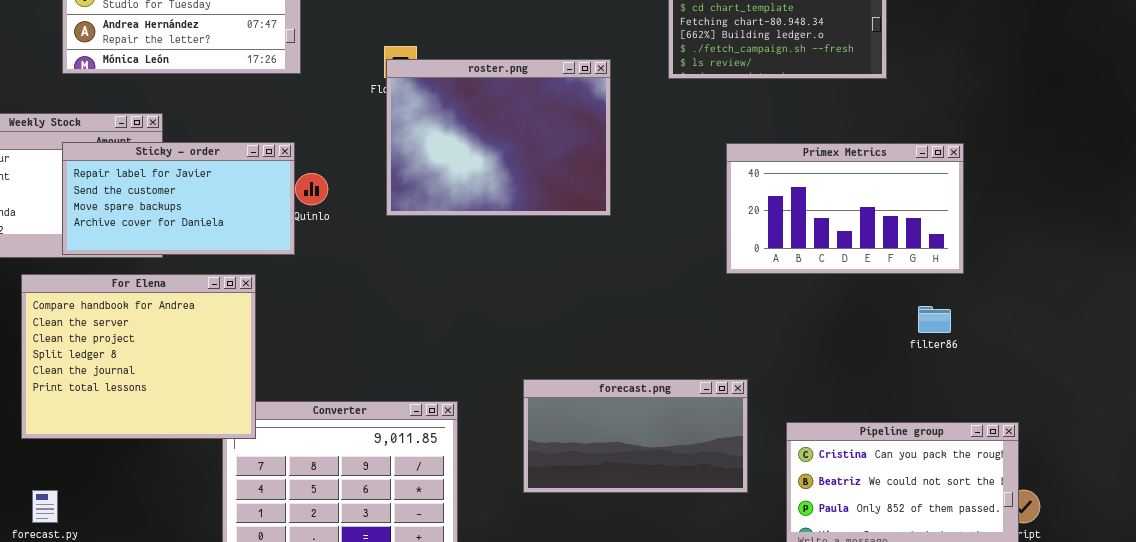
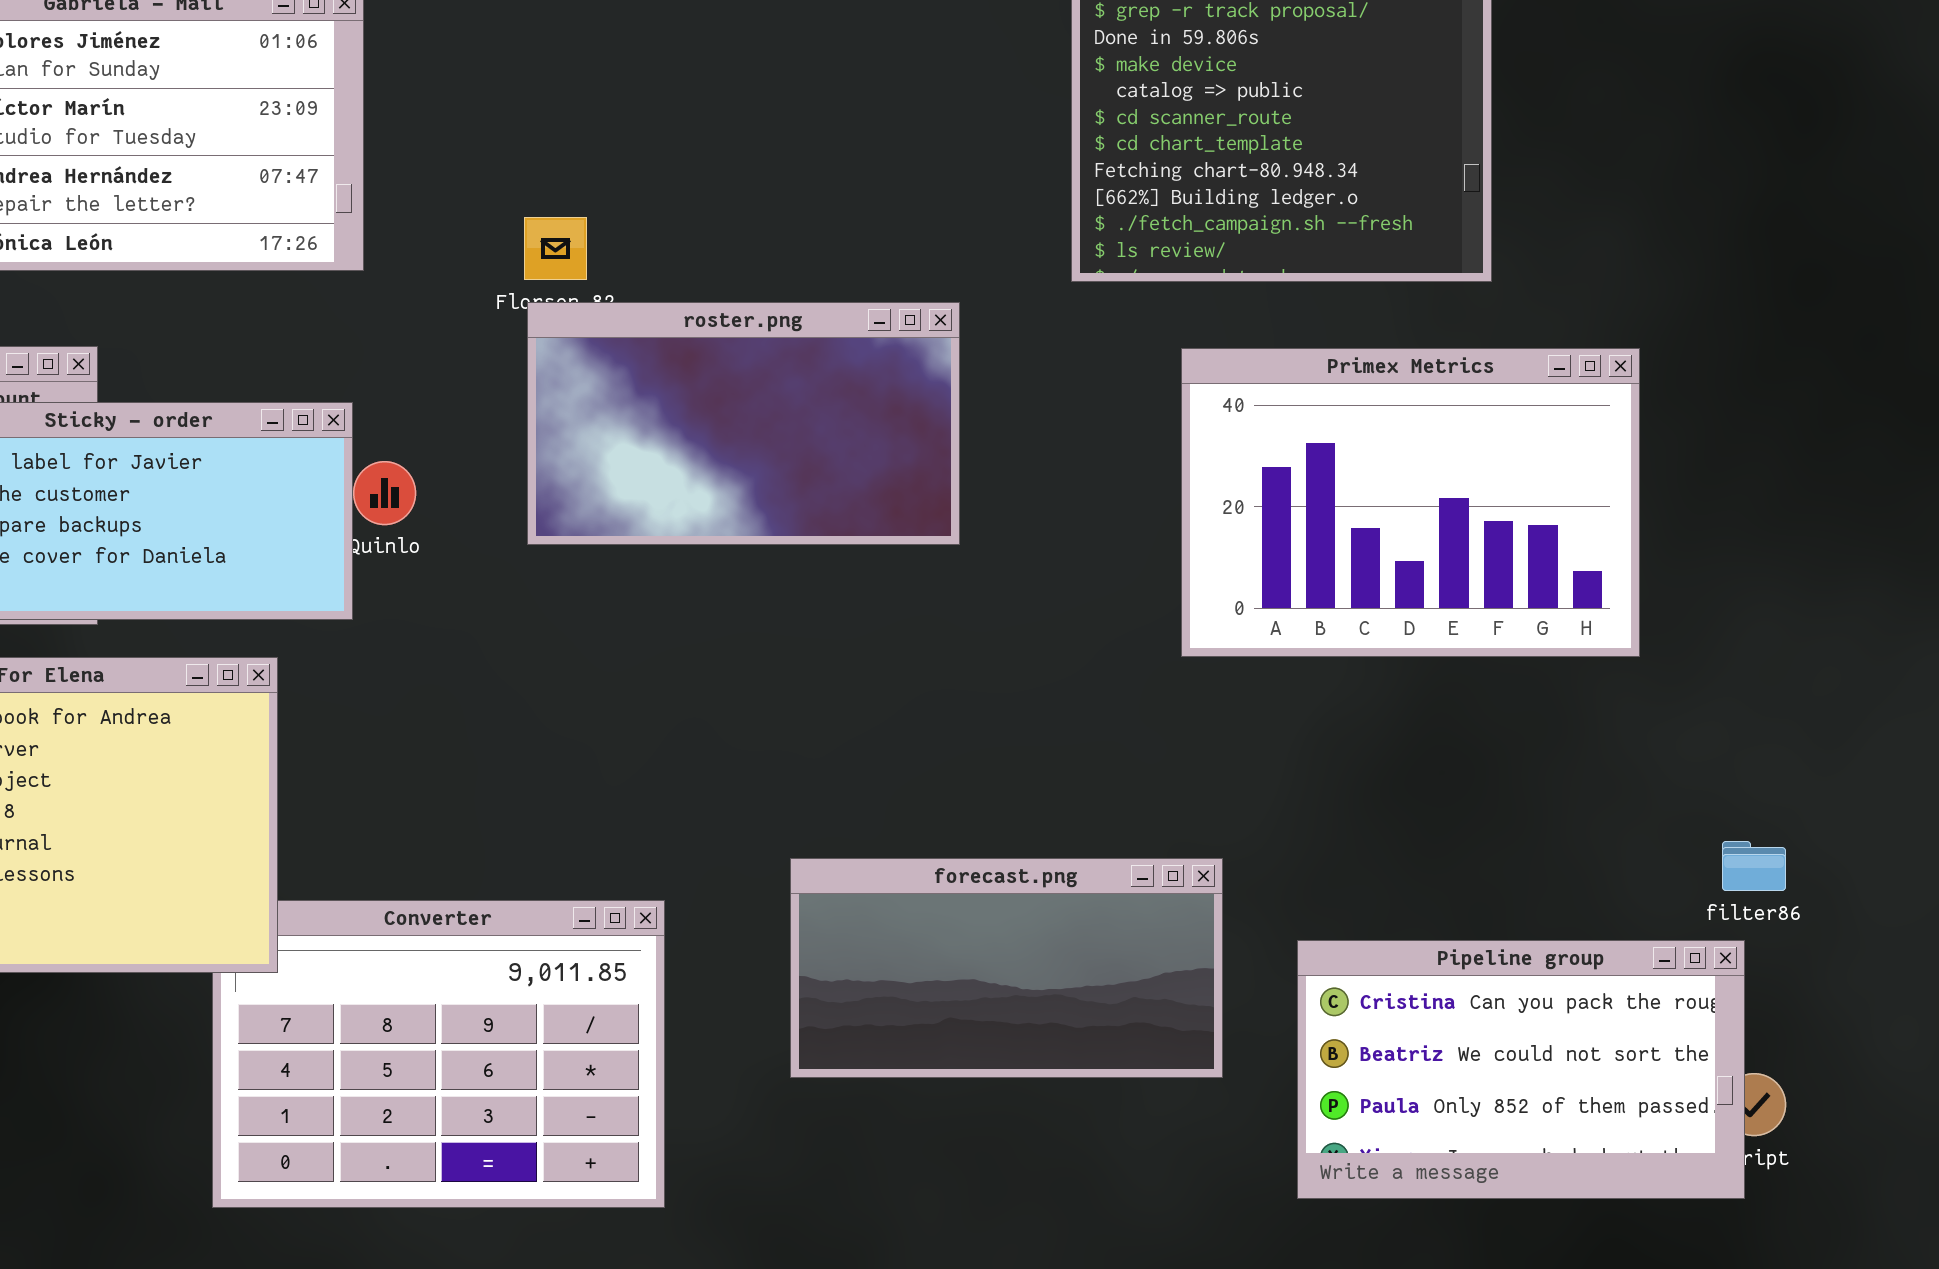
roster.png: [386,59,611,216] -> [527,302,960,545], resized
Primex Metrics: [726,143,964,274] -> [1181,348,1640,657], resized
filter86: [918,306,951,333] -> [1722,841,1786,891], moved

